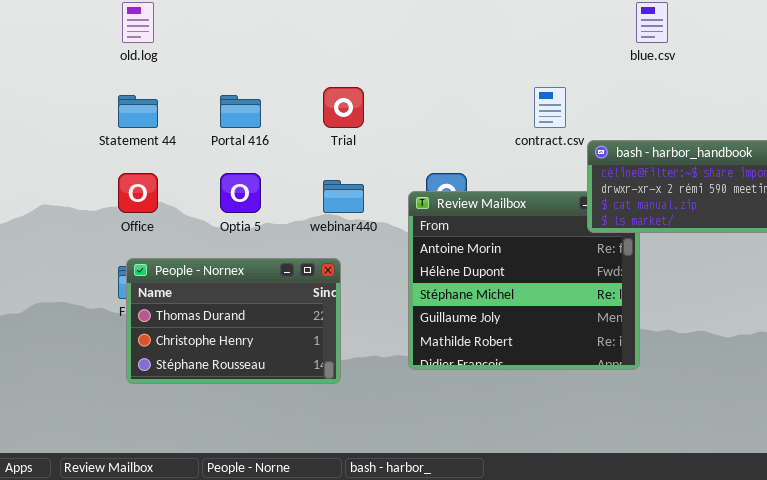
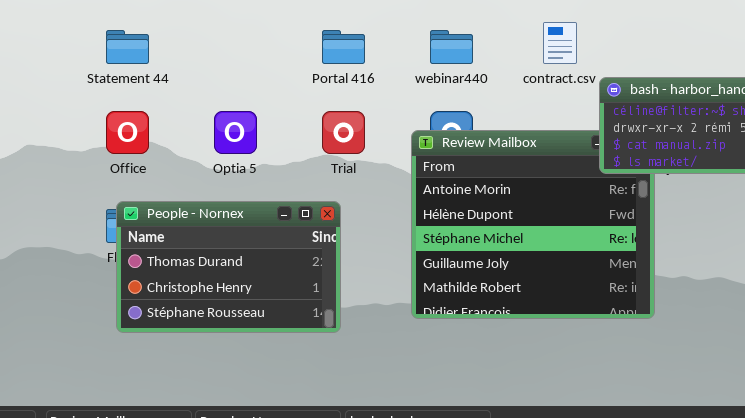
Trial: [323,87,364,128] -> [322,111,365,154], moved
Portal 416: [220,95,261,128] -> [322,30,365,64], moved
webinar440: [323,180,364,213] -> [430,30,473,64], moved

